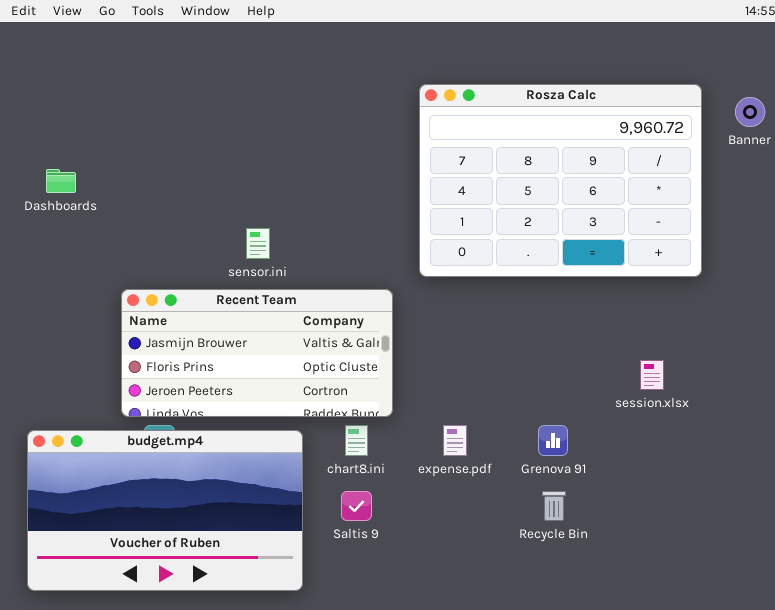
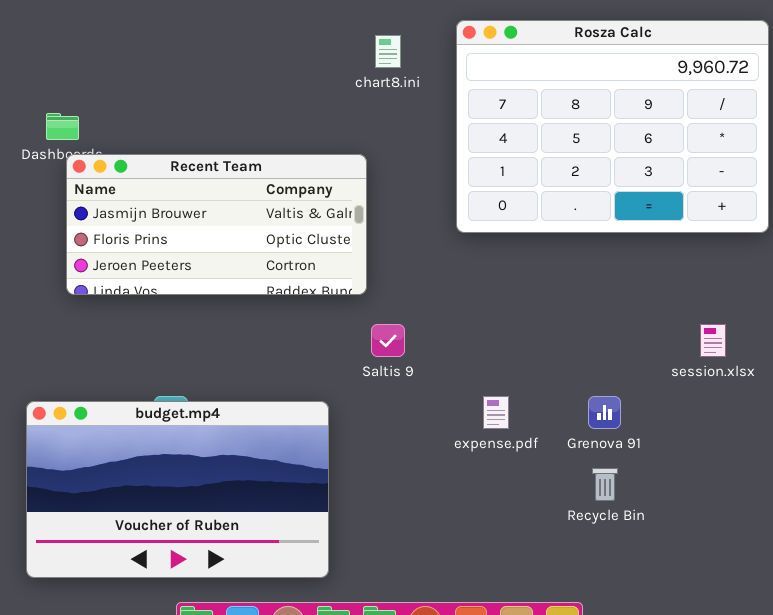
Recent Team: [121,289,393,417] -> [66,154,367,295], moved
chart8.ini: [345,425,368,456] -> [375,35,401,68], moved
Saltis 9: [341,491,372,521] -> [371,324,405,357], moved

